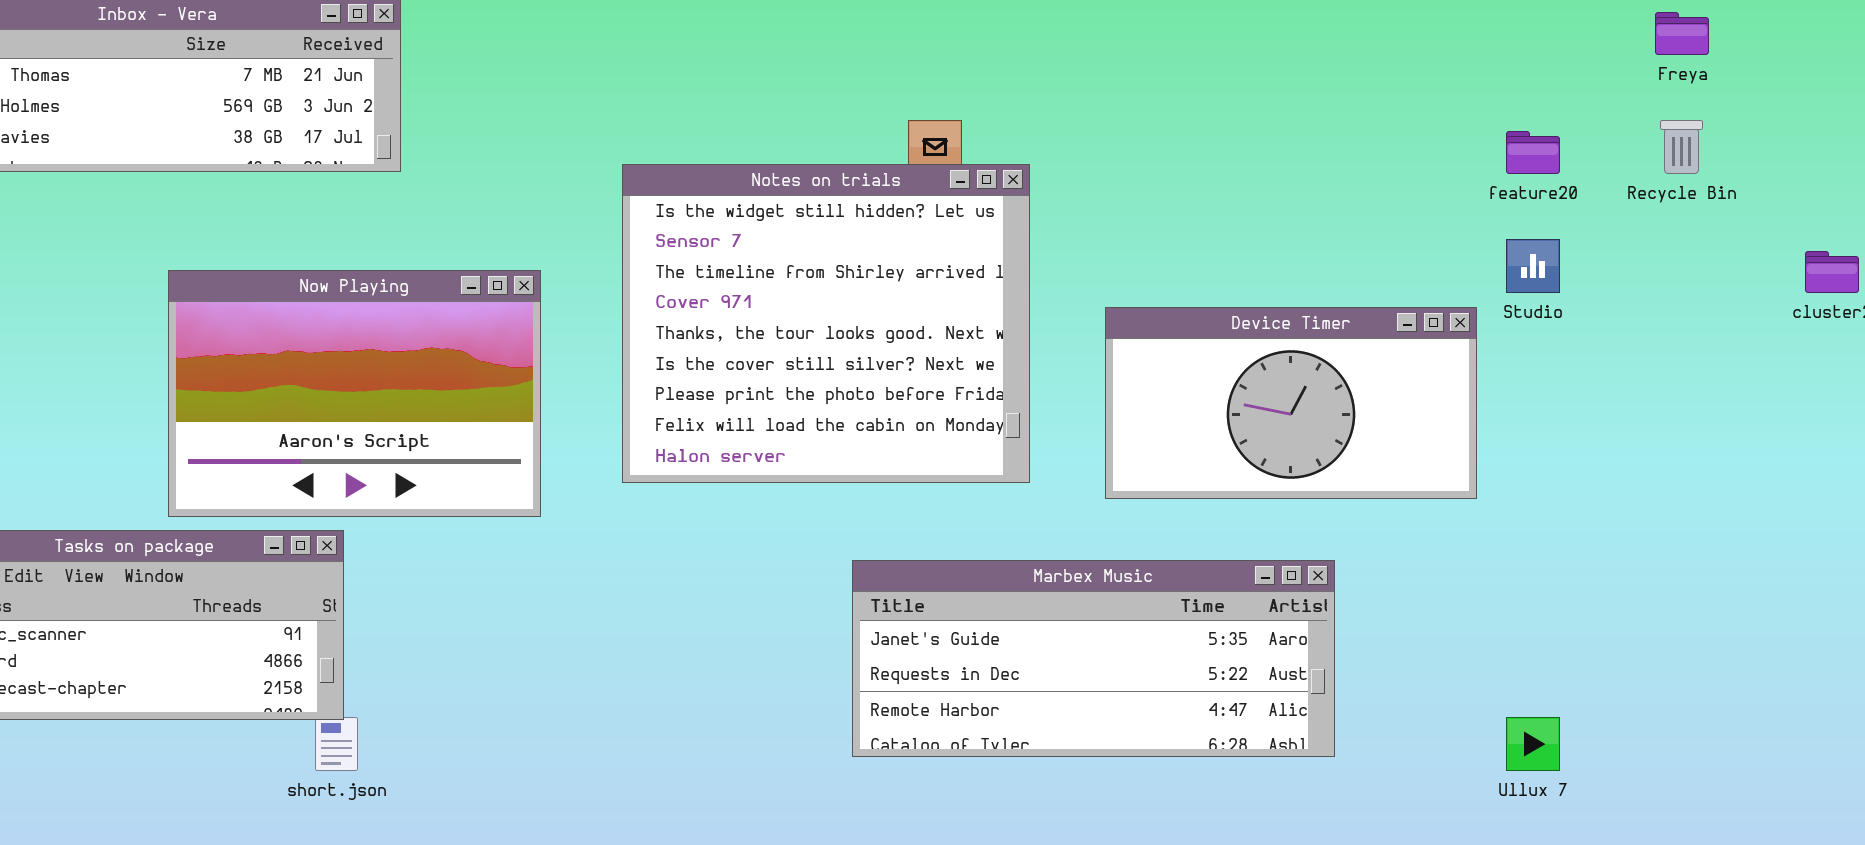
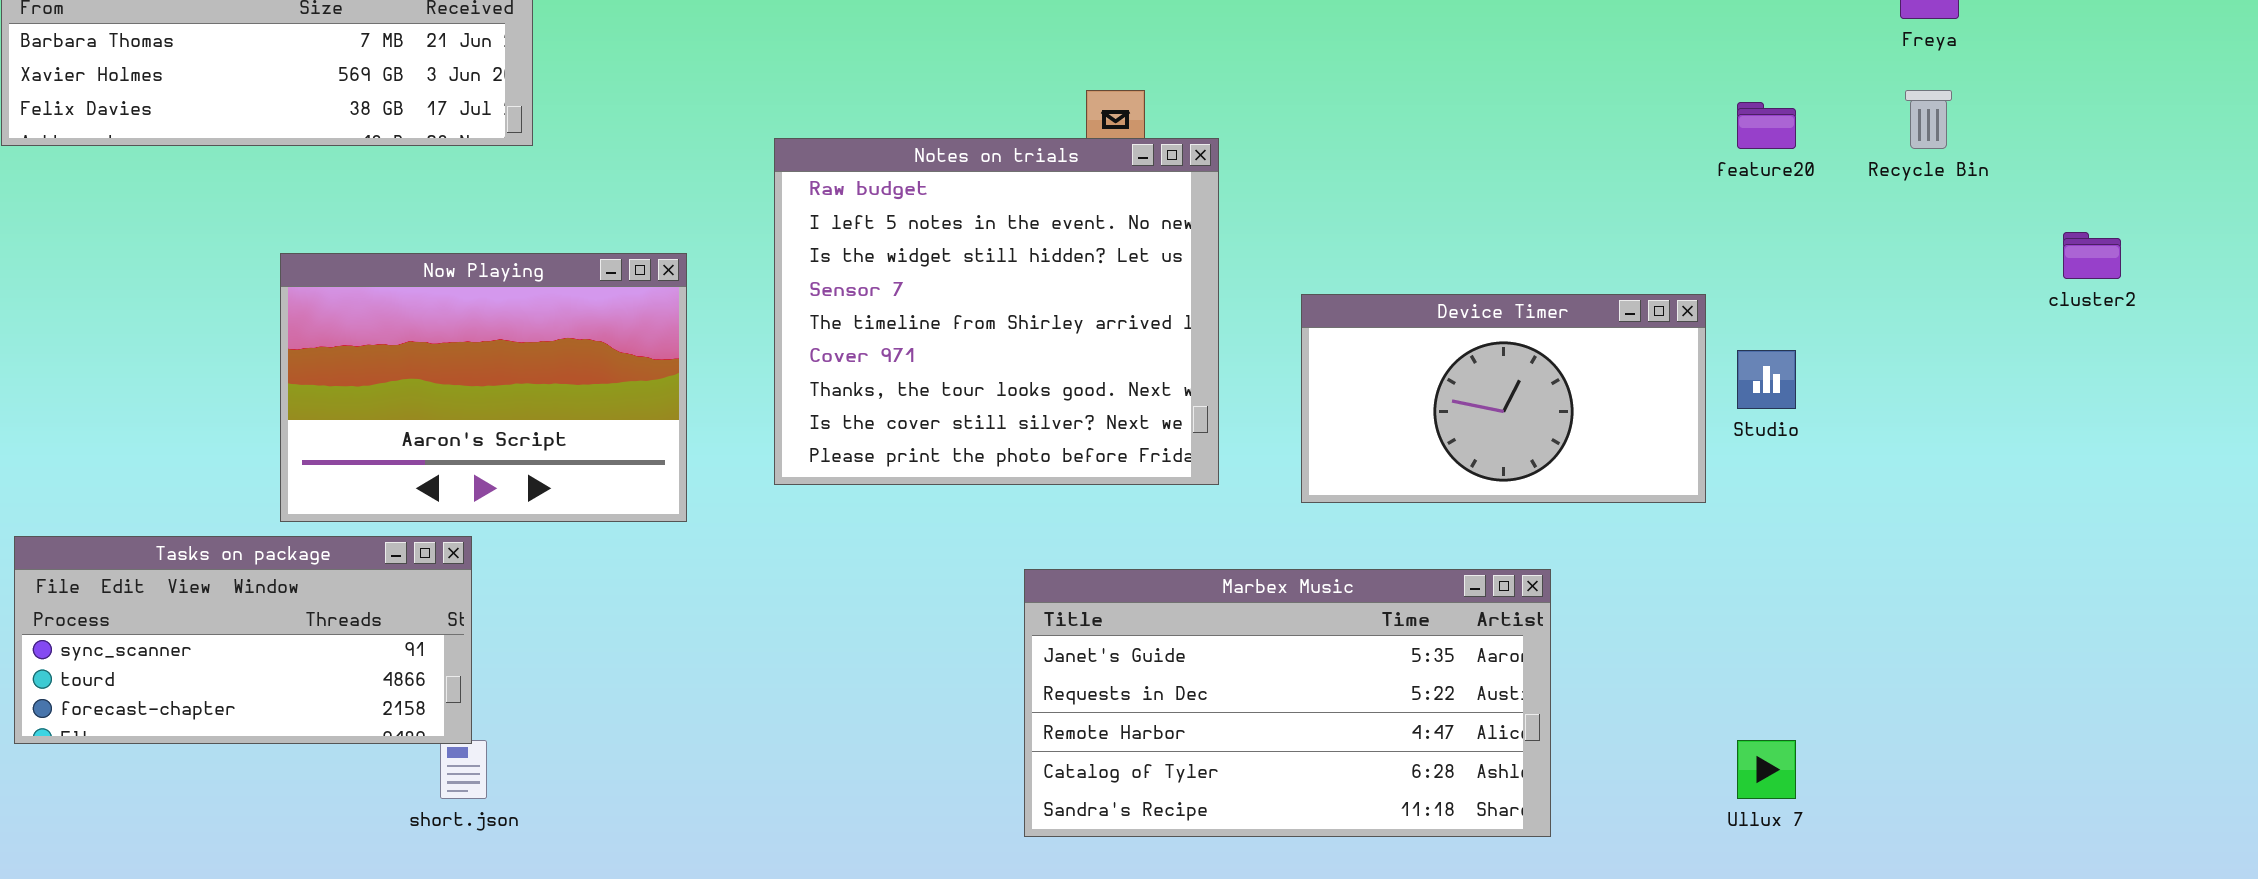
Notes on trials: [622,164,1030,483] -> [774,138,1219,485], scrolled up 2 rows
Studio: [1506,239,1560,293] -> [1737,350,1796,409], moved
Marbex Music: [852,560,1335,757] -> [1024,569,1551,837], resized

